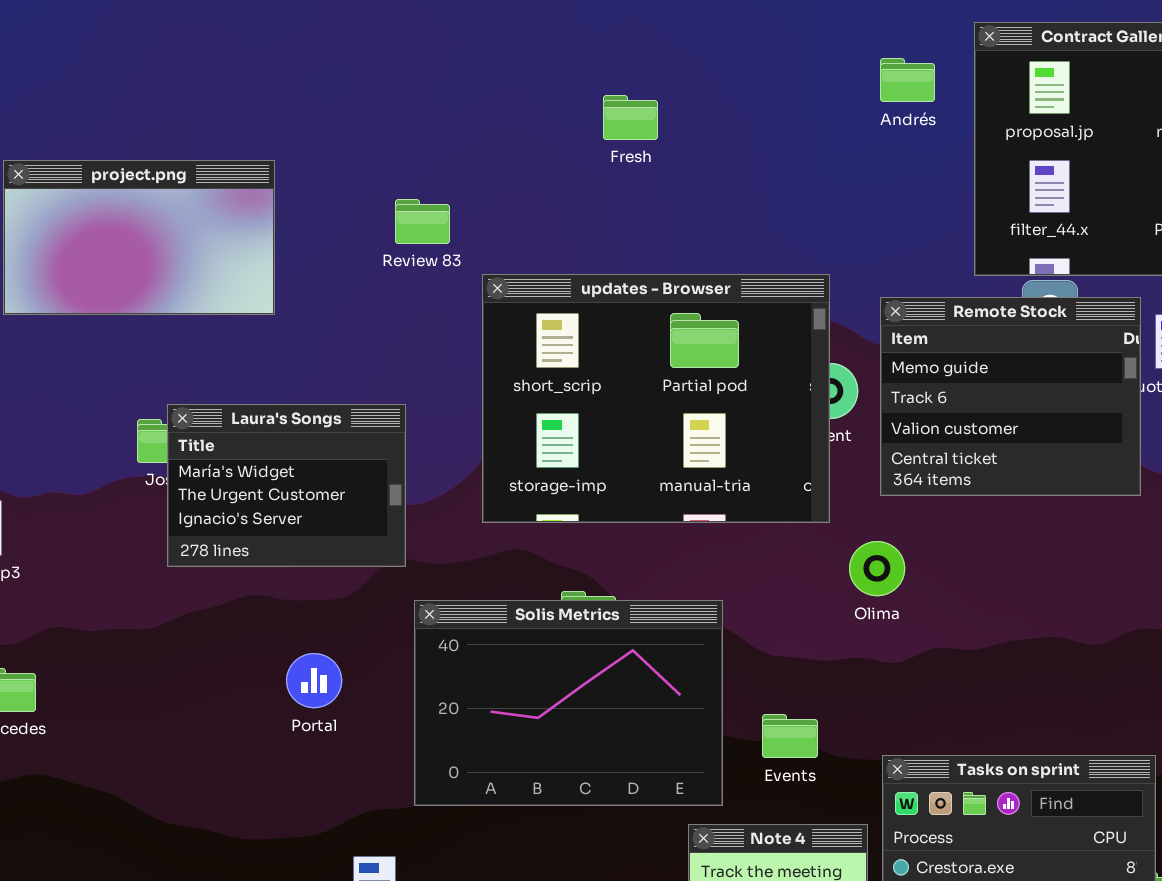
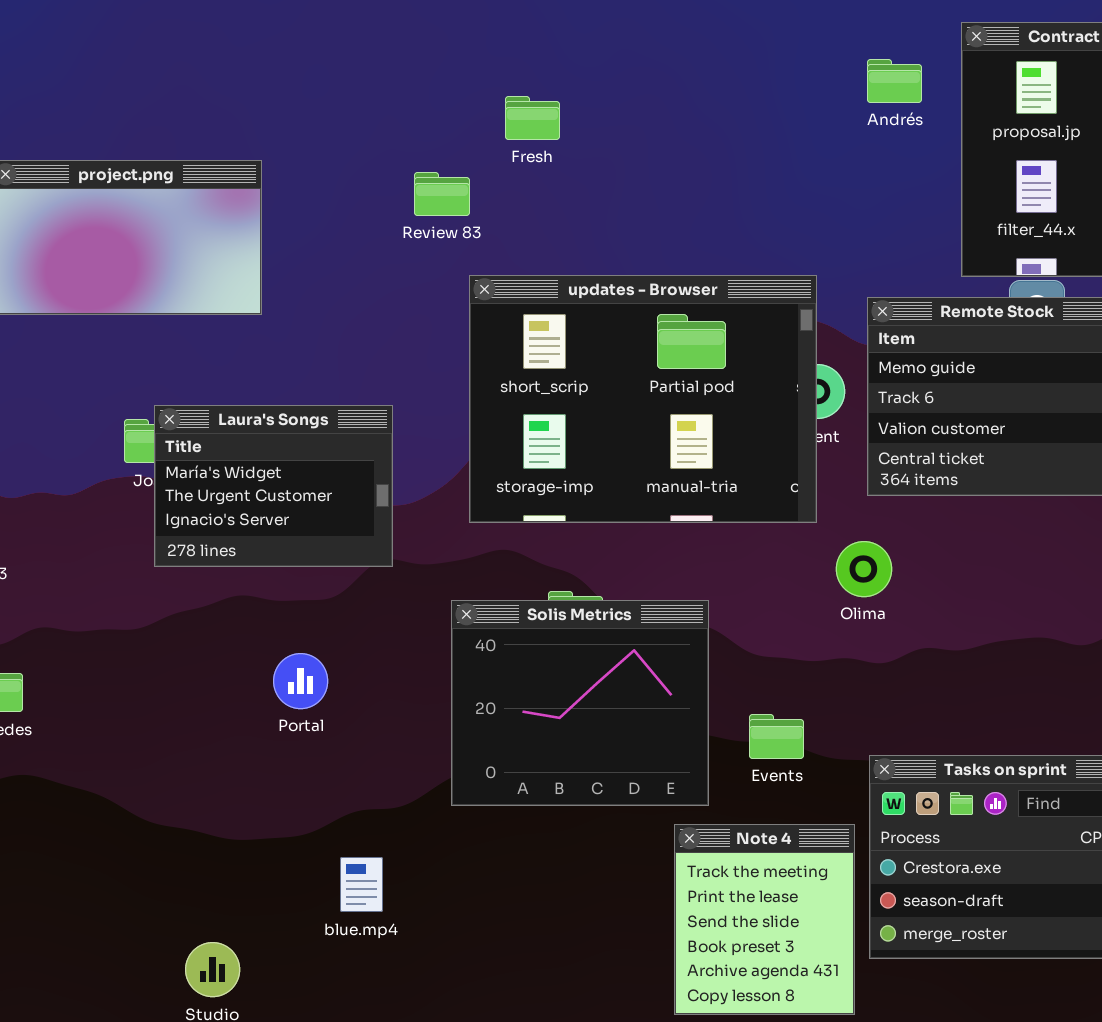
Fresh: [603,95,658,140] -> [505,96,560,140], moved
Review 83: [395,199,450,244] -> [414,172,470,216], moved
Solis Metrics: [414,600,723,806] -> [451,600,709,806], resized

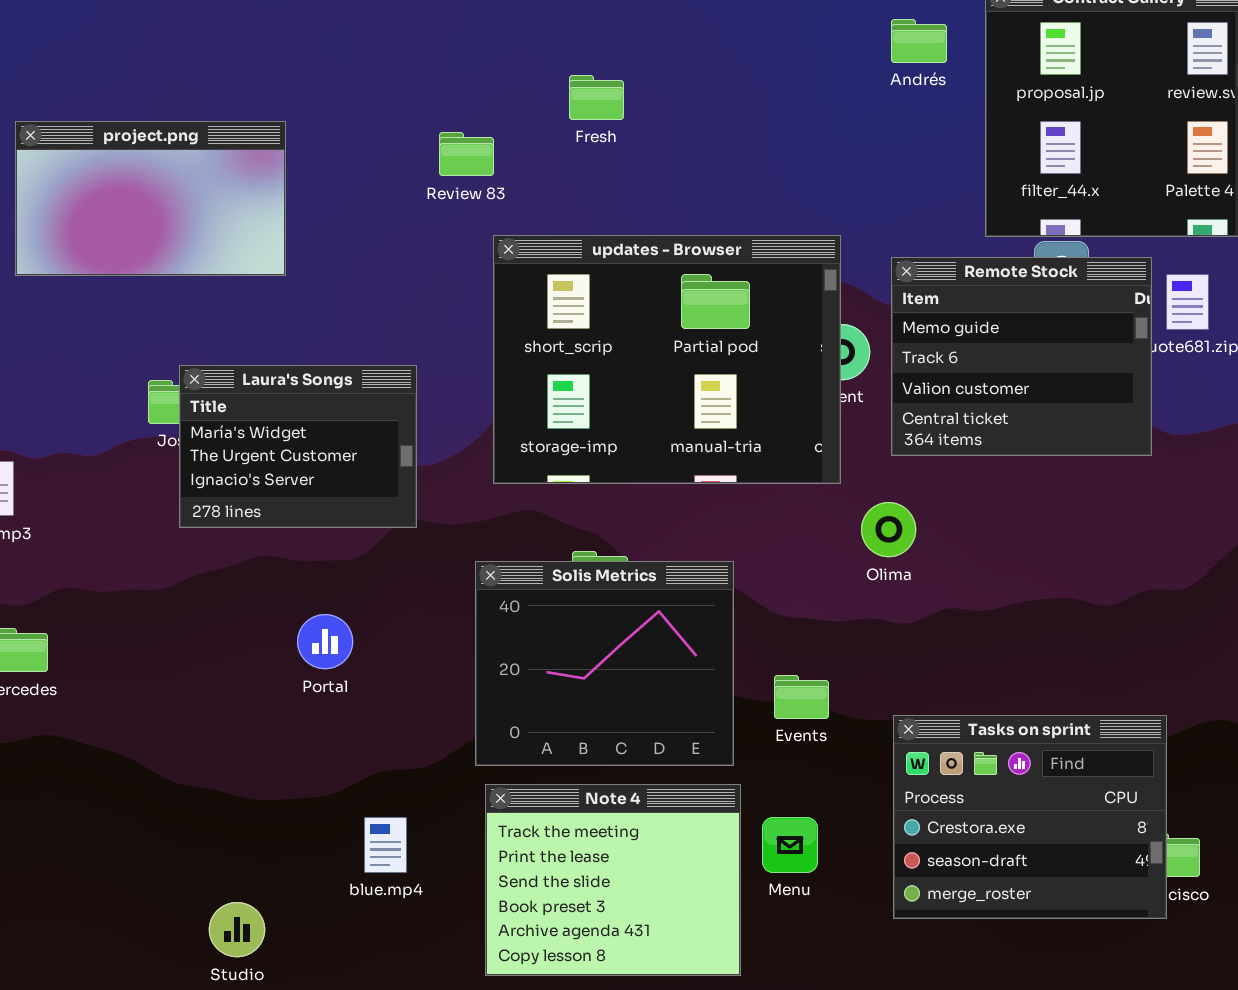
Fresh: [505,96,560,140] -> [569,75,624,120], moved
Note 4: [674,824,855,1015] -> [485,784,741,976], moved, resized

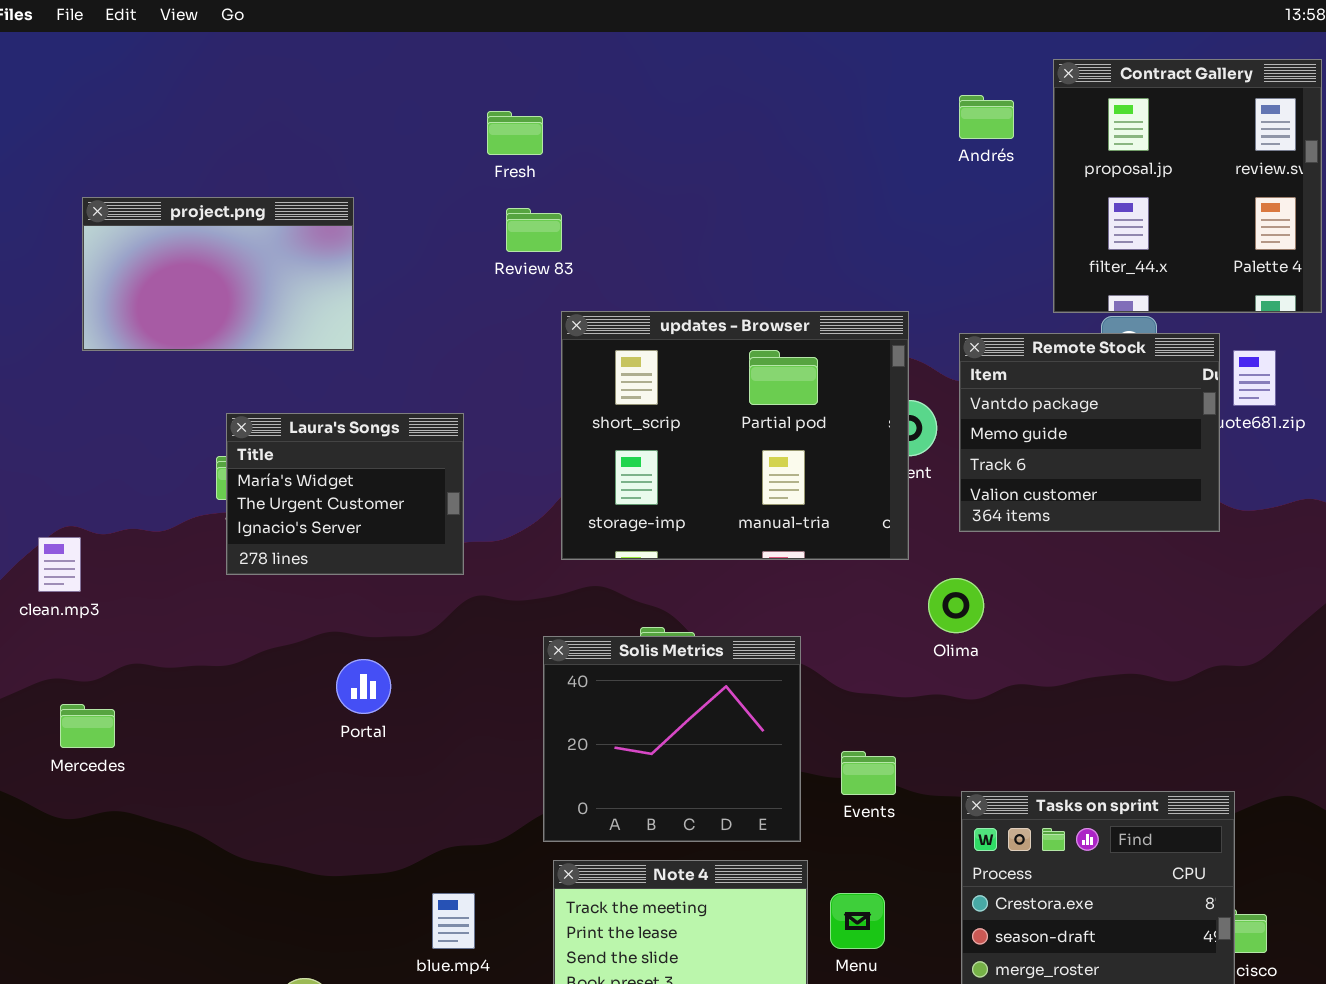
Fresh: [569,75,624,120] -> [487,111,543,155], moved
Remote Stock: [891,257,1152,456] -> [959,333,1220,532], scrolled up 1 row
Laura's Songs: [179,365,417,528] -> [226,413,464,575], moved
Portal: [297,614,353,669] -> [336,659,391,714], moved

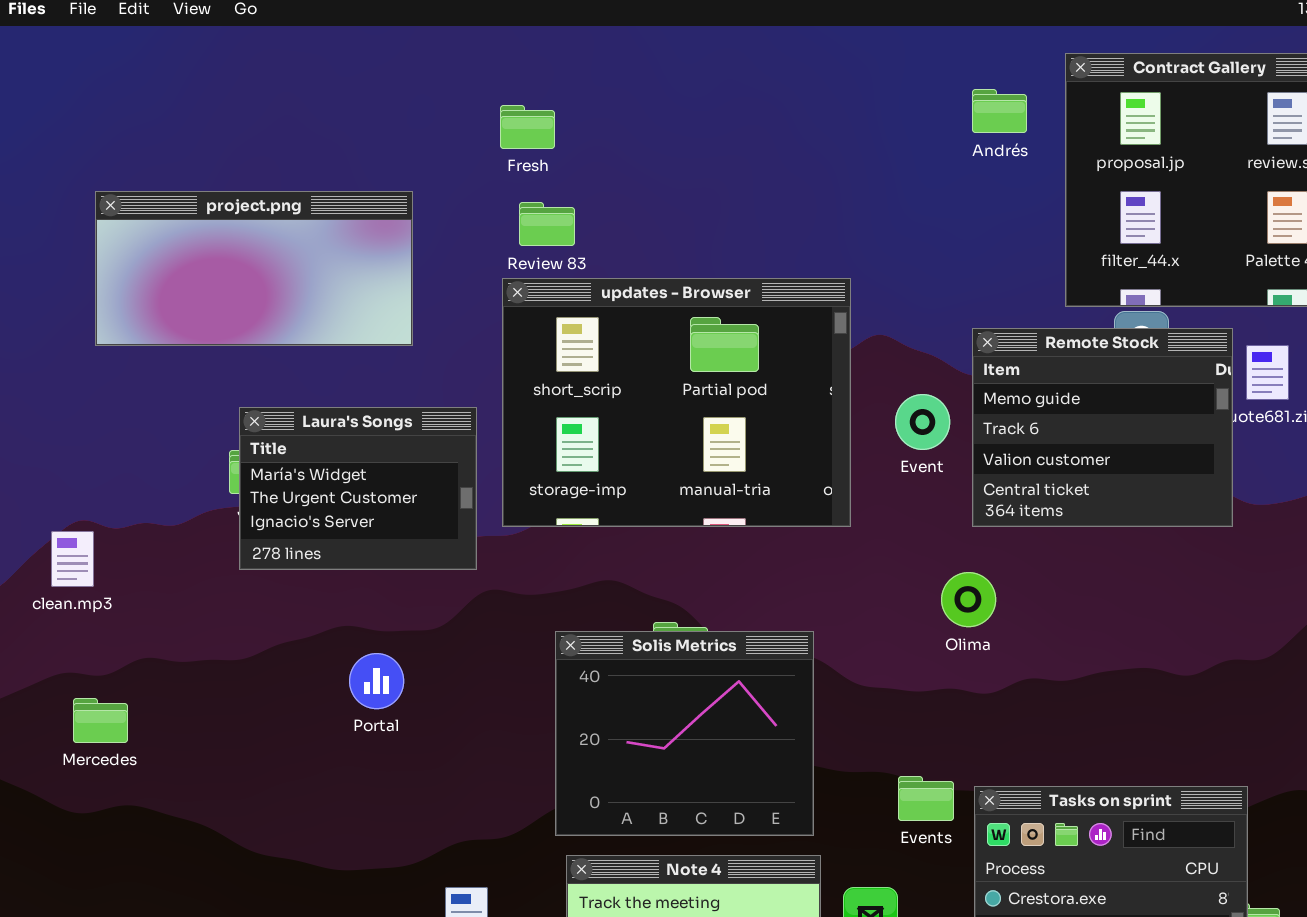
project.png: [82,197,354,351] -> [95,191,413,346], resized
updates - Browser: [561,311,909,560] -> [502,278,851,527], moved
Remote Stock: [959,333,1220,532] -> [972,328,1233,527], scrolled down 1 row
Events: [841,751,896,795] -> [898,776,954,821], moved

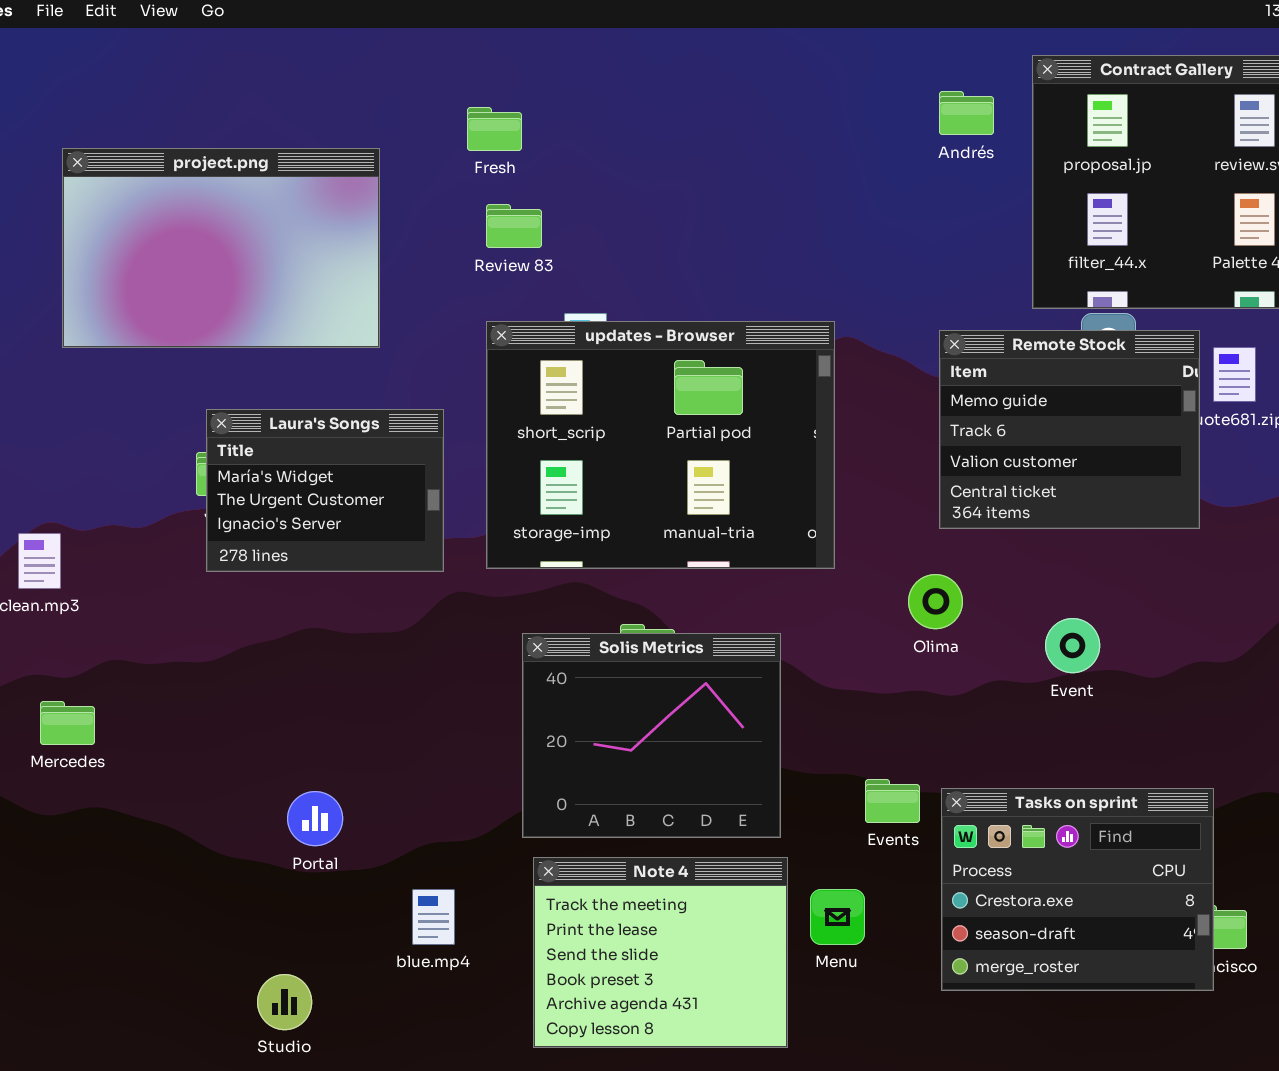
project.png: [95,191,413,346] -> [62,148,380,348], resized
updates - Browser: [502,278,851,527] -> [486,321,835,569], moved
Event: [895,394,950,450] -> [1045,618,1100,673], moved
Portal: [349,653,404,709] -> [287,791,343,846], moved

